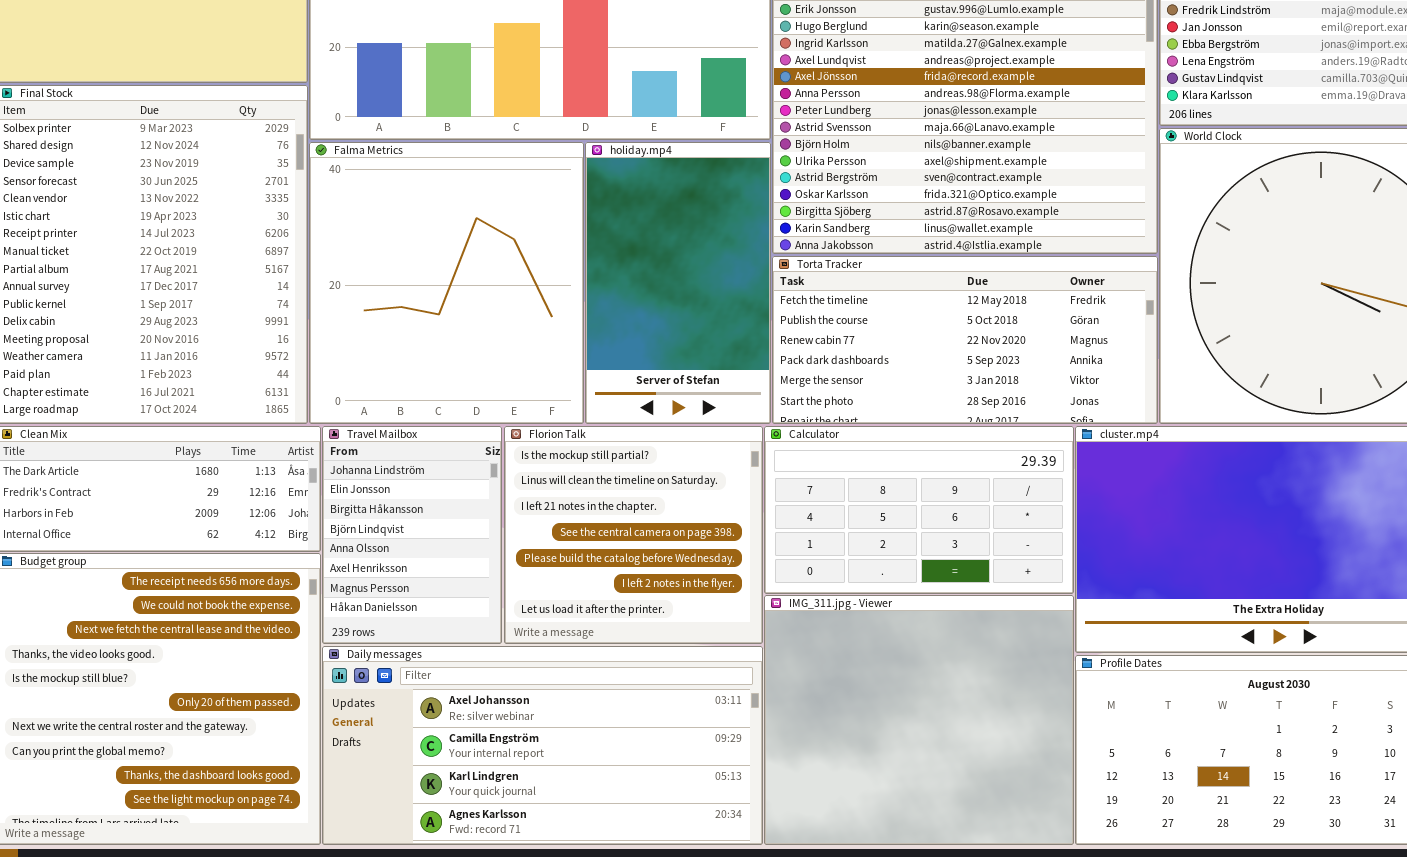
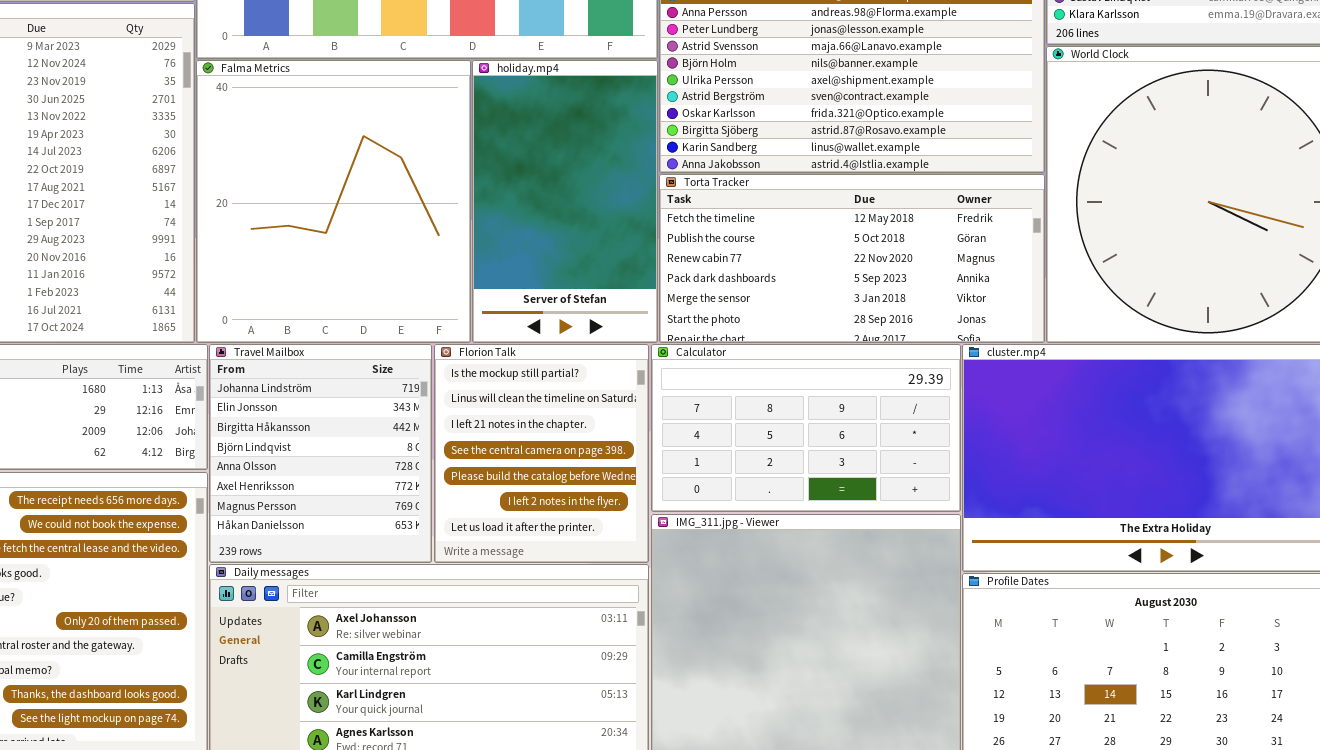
Travel Mailbox: [322,426,502,644] -> [209,344,432,563], resized
Florion Talk: [504,426,763,644] -> [434,344,649,563], resized

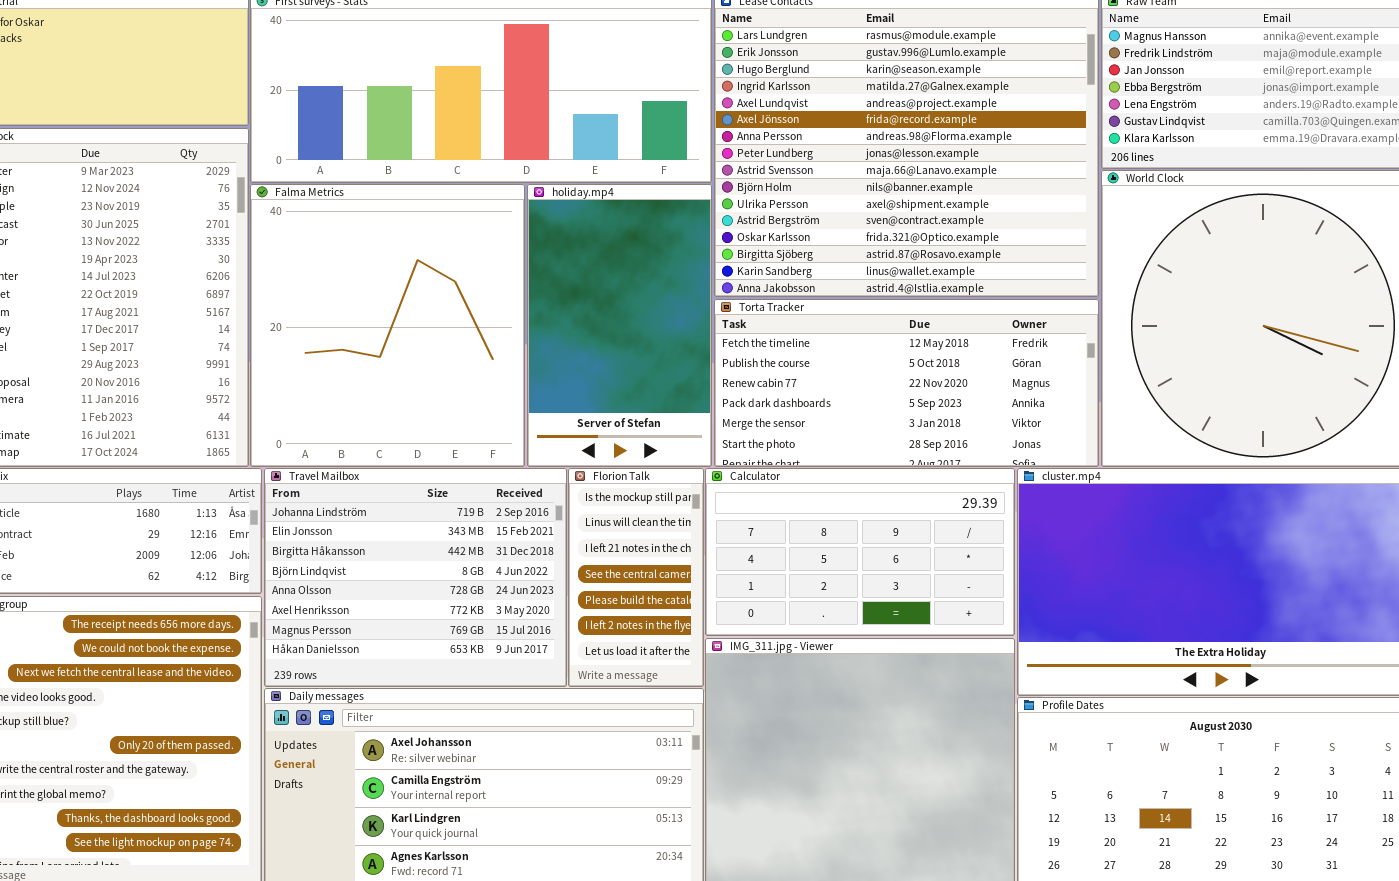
Travel Mailbox: [209,344,432,563] -> [264,468,567,687], resized
Florion Talk: [434,344,649,563] -> [568,468,704,687], resized

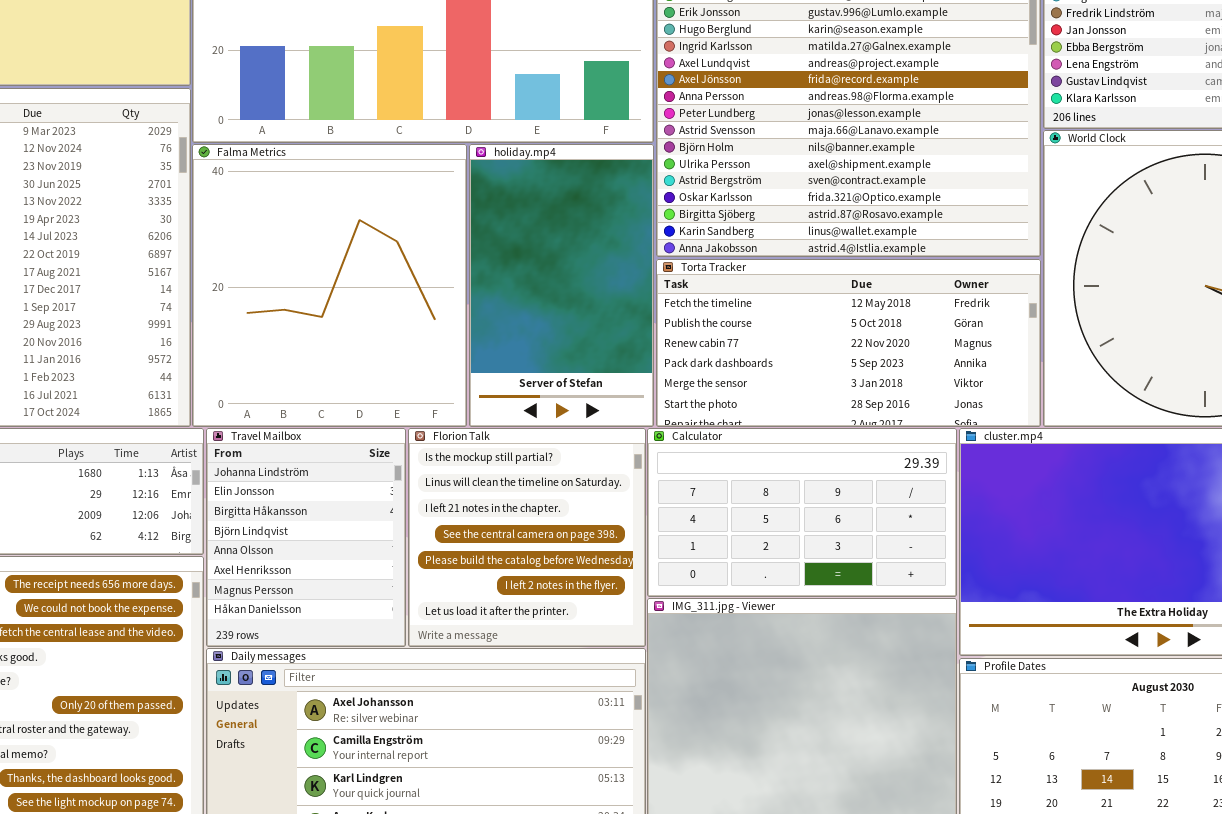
Travel Mailbox: [264,468,567,687] -> [206,428,406,647], resized
Florion Talk: [568,468,704,687] -> [408,428,646,647], resized

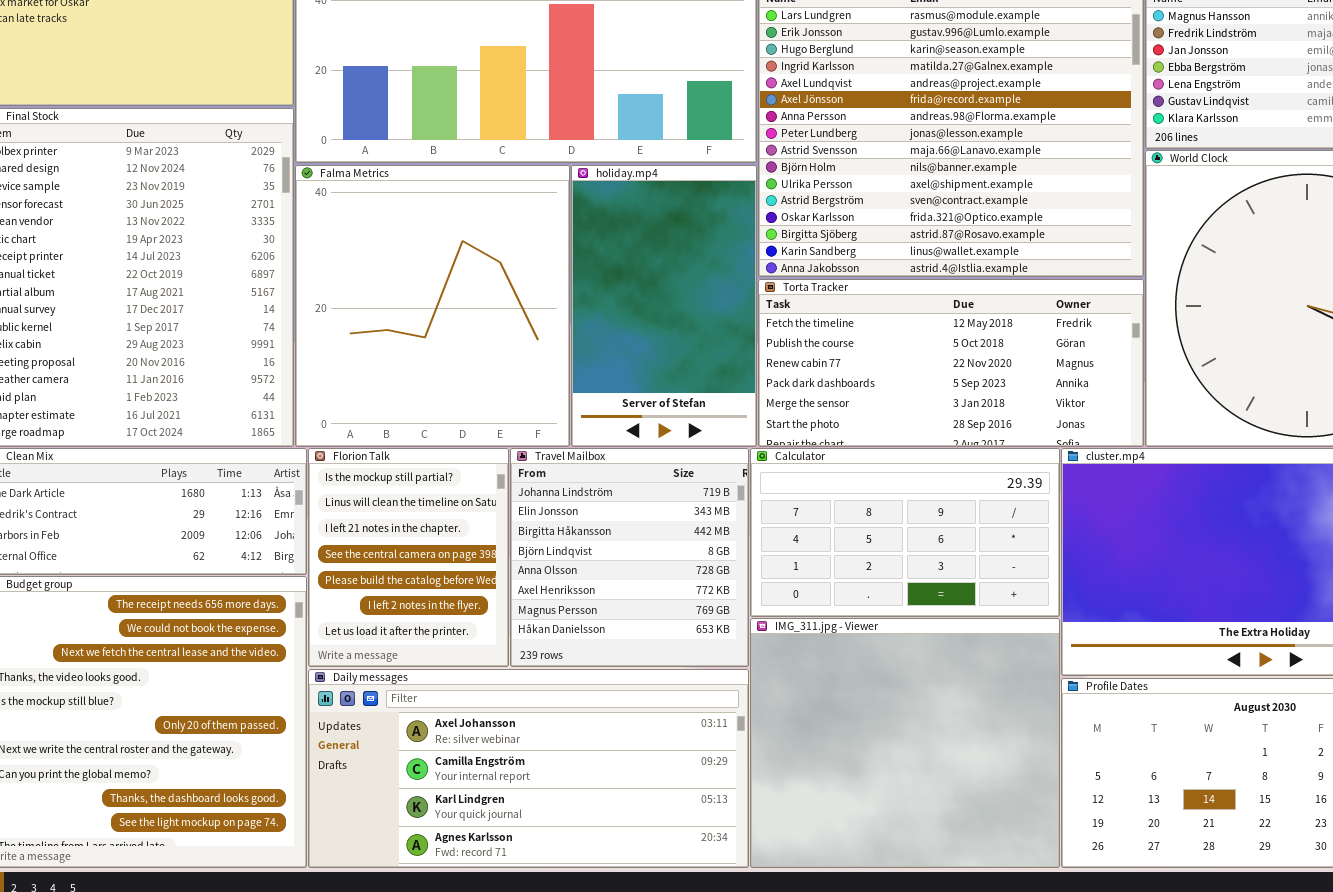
Travel Mailbox: [206,428,406,647] -> [510,448,749,667], moved, resized
Florion Talk: [408,428,646,647] -> [308,448,509,667], moved, resized

